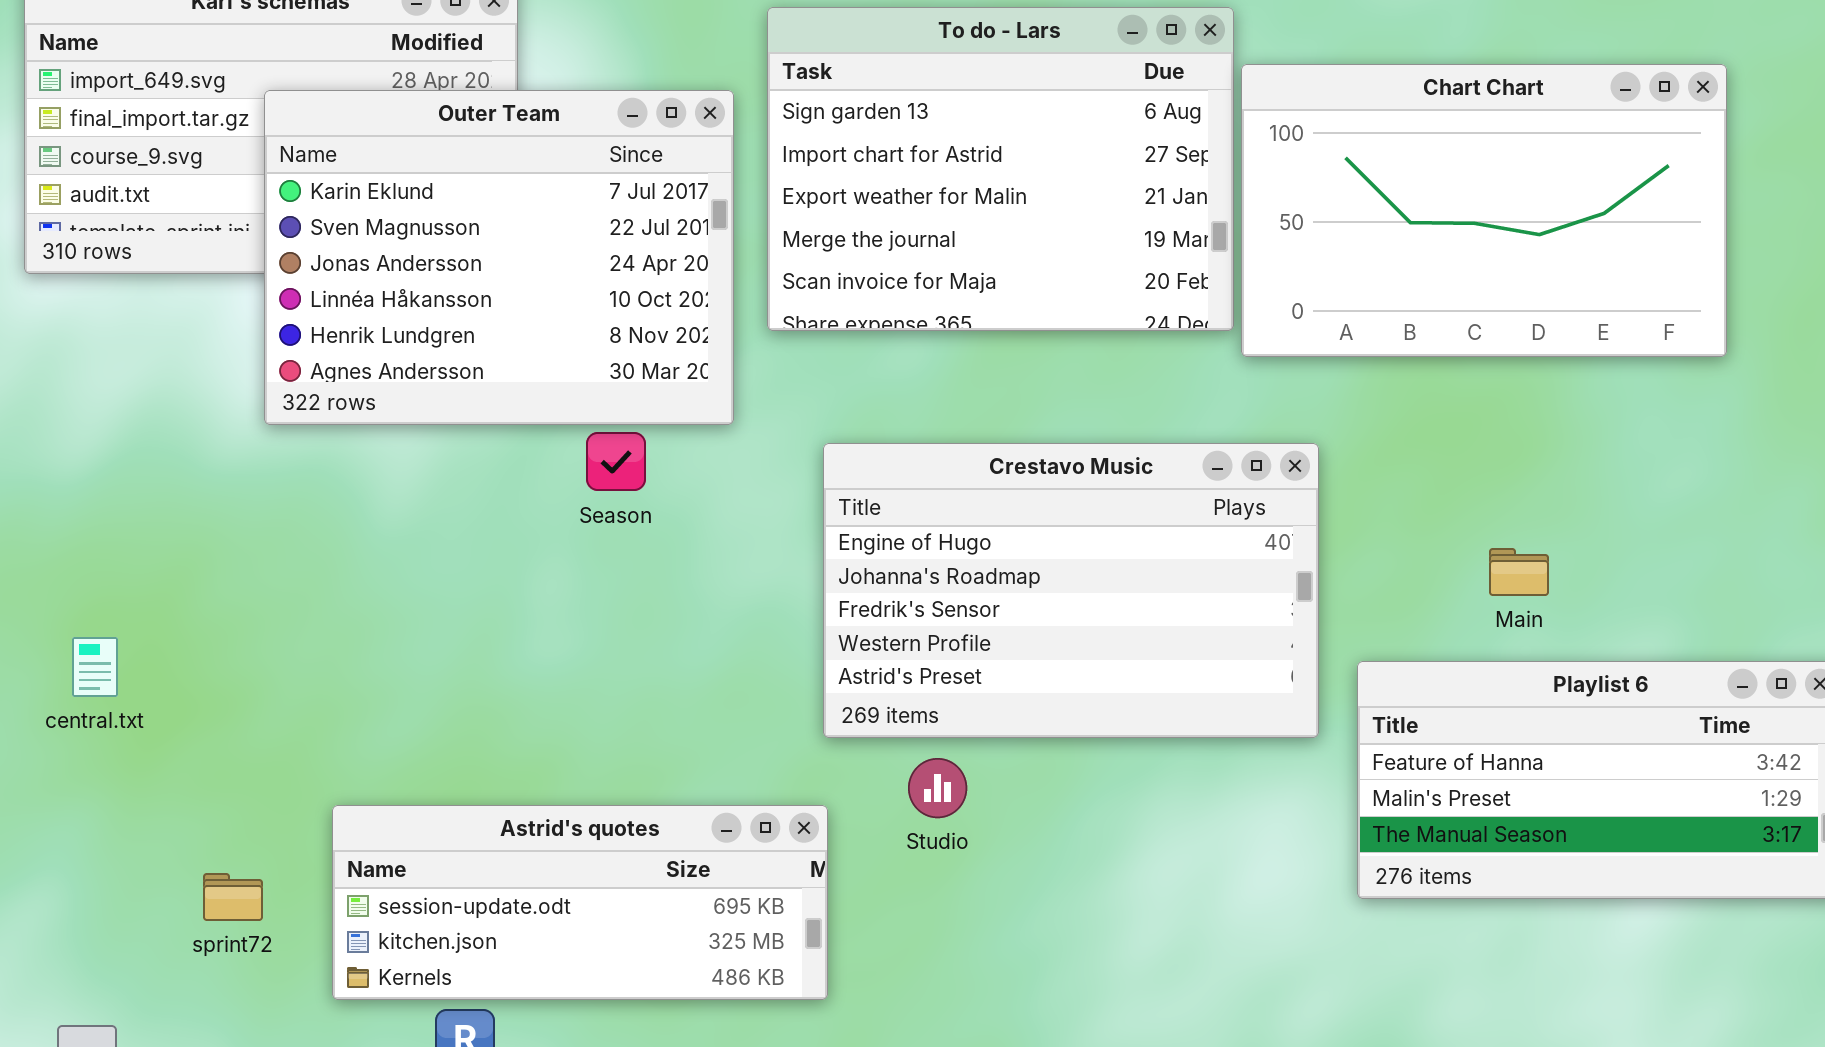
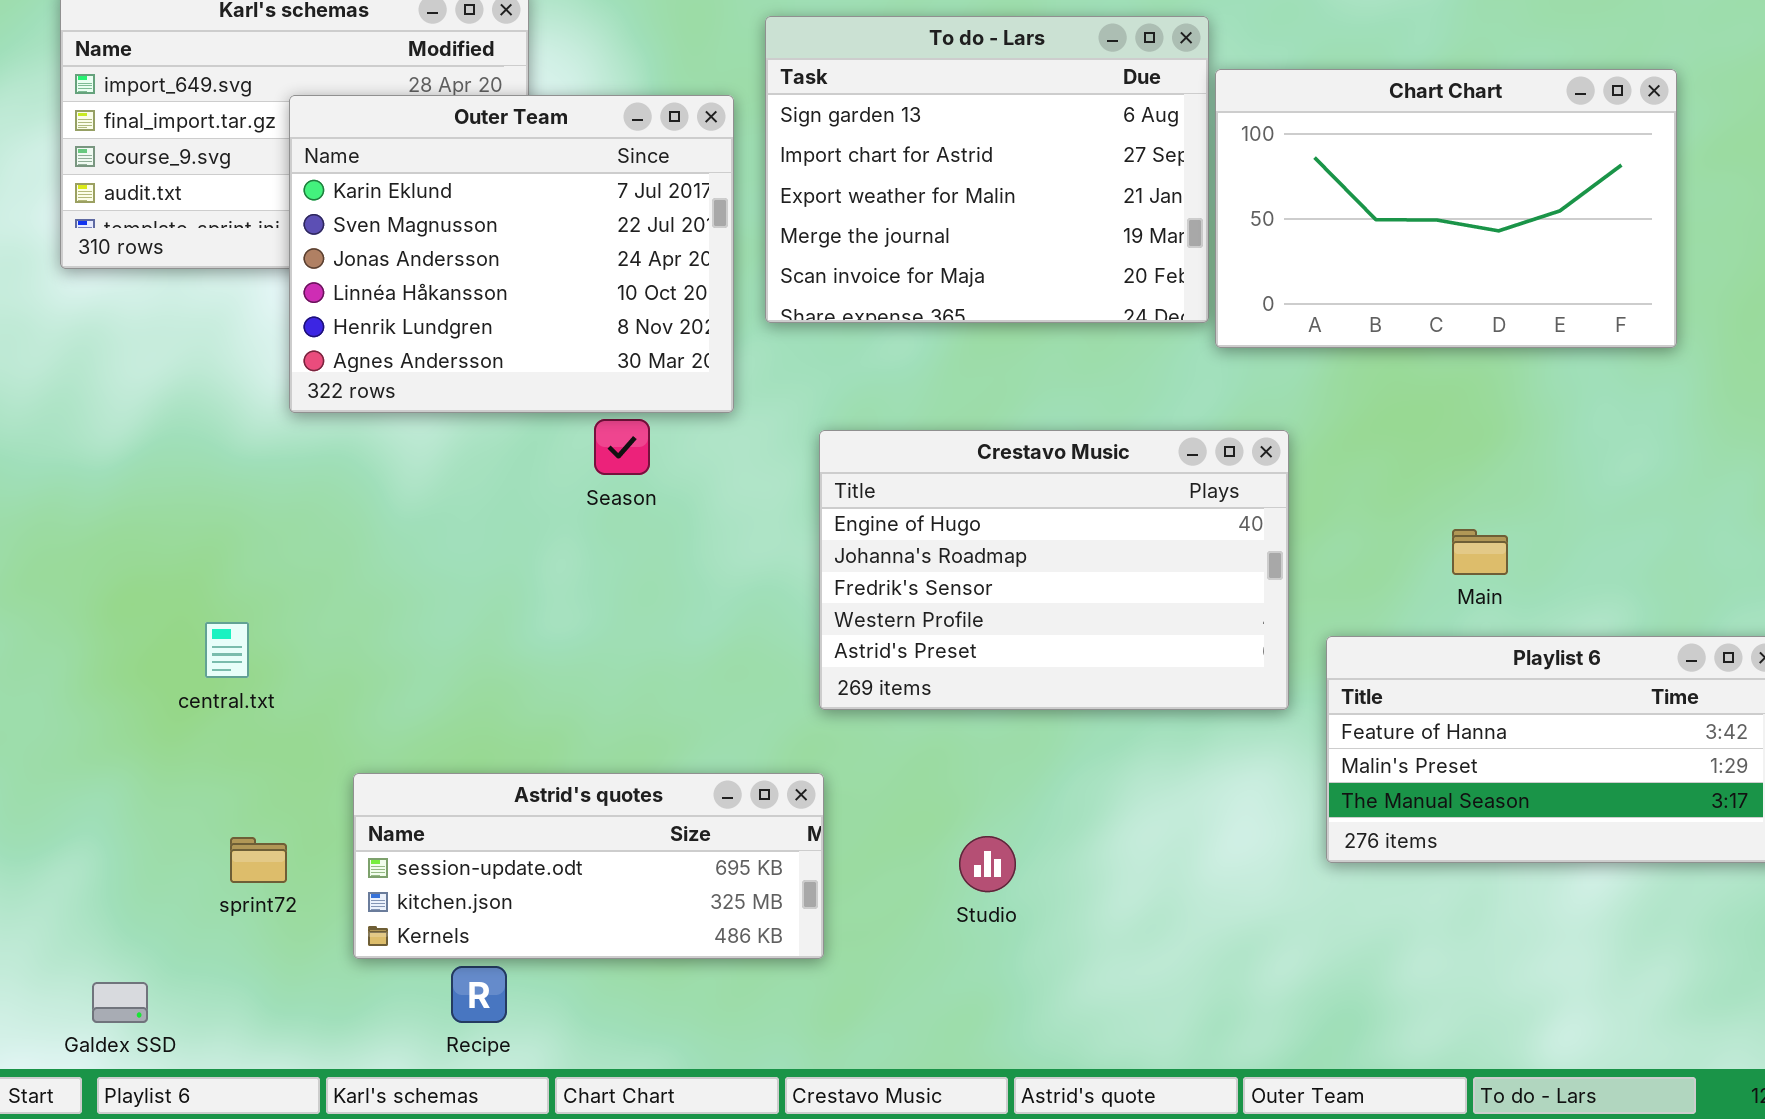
central.txt: [72,637,118,697] -> [205,622,249,678], moved
Studio: [908,758,967,818] -> [959,836,1016,892], moved

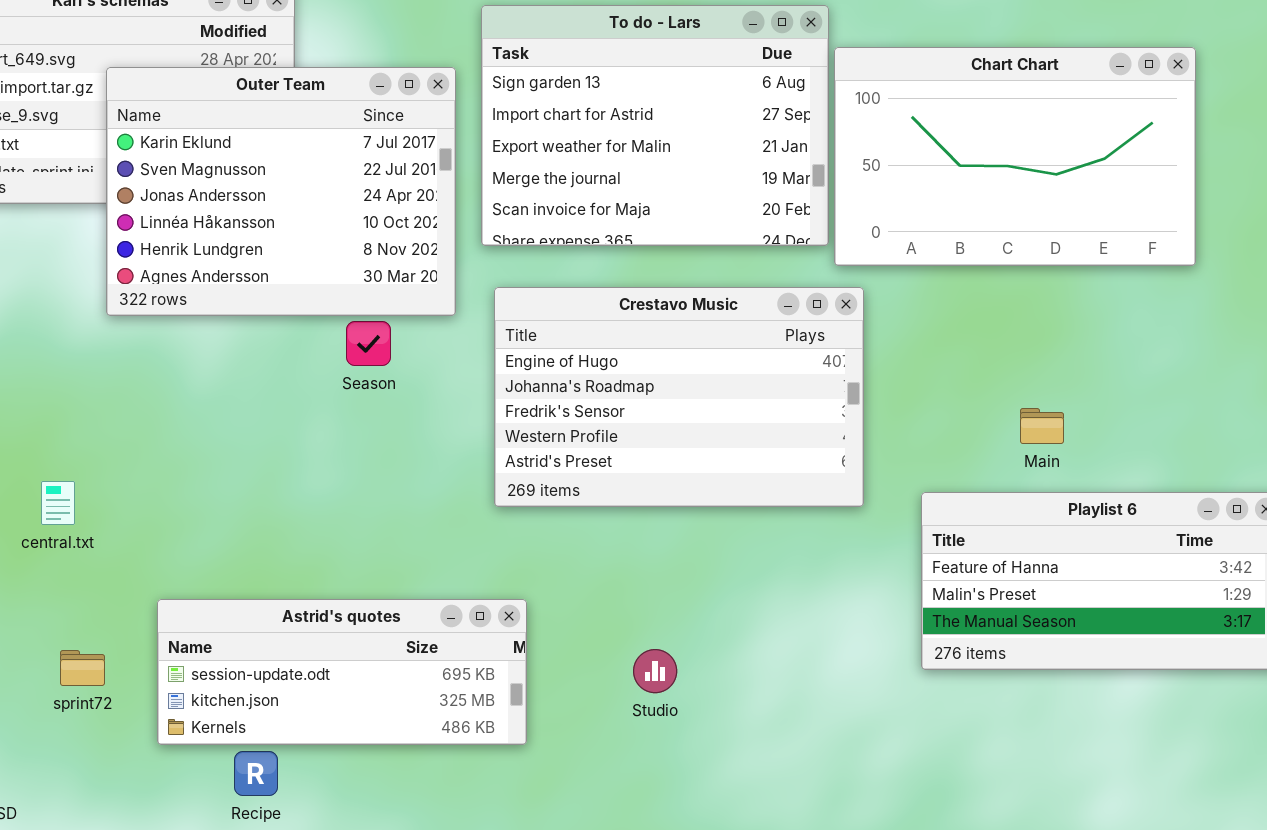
Crestavo Music: [819,430,1289,710] -> [494,287,864,507], moved

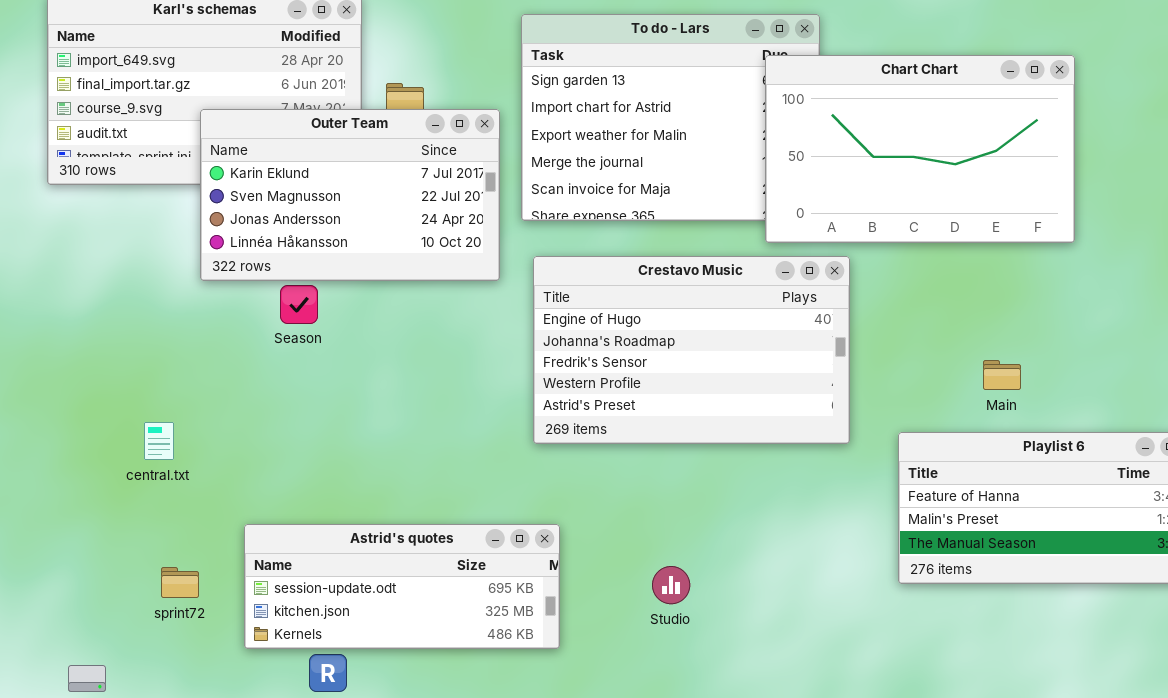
Chart Chart: [834,47,1196,266] -> [765,55,1075,243], moved
Outer Team: [106,67,456,316] -> [200,109,500,281], resized
Season: [346,321,391,366] -> [280,285,318,324], moved

